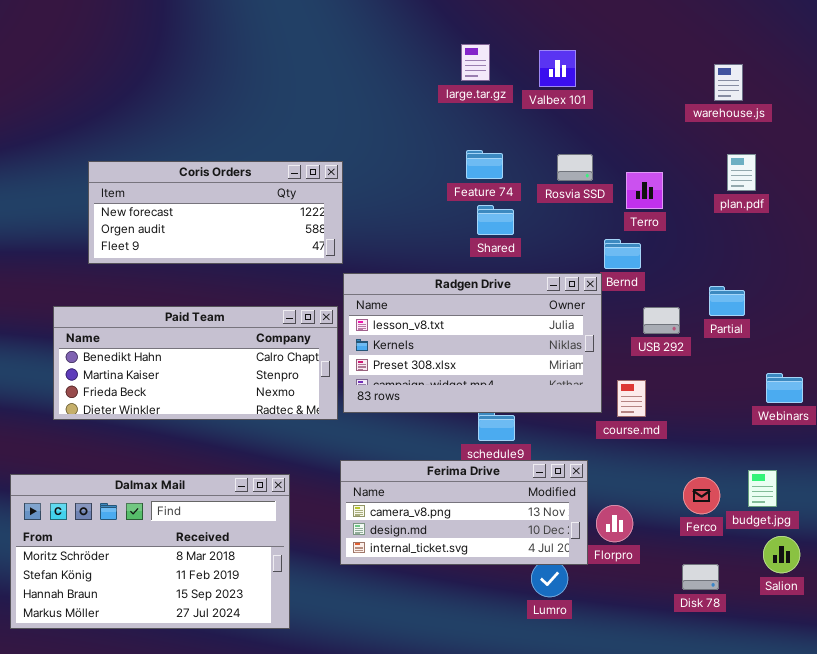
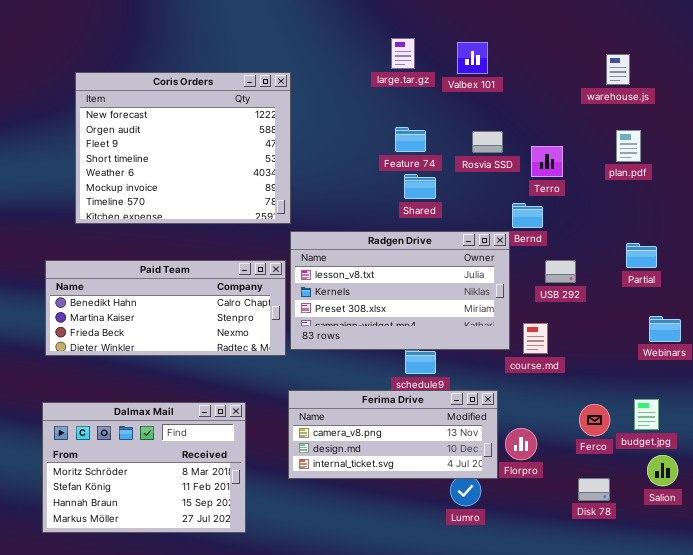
Coris Orders: [88,161,343,264] -> [75,72,291,224], resized
Partial: [709,286,745,316] -> [626,243,657,268], moved
Dalmax Mail: [10,474,290,629] -> [42,402,246,533], resized

